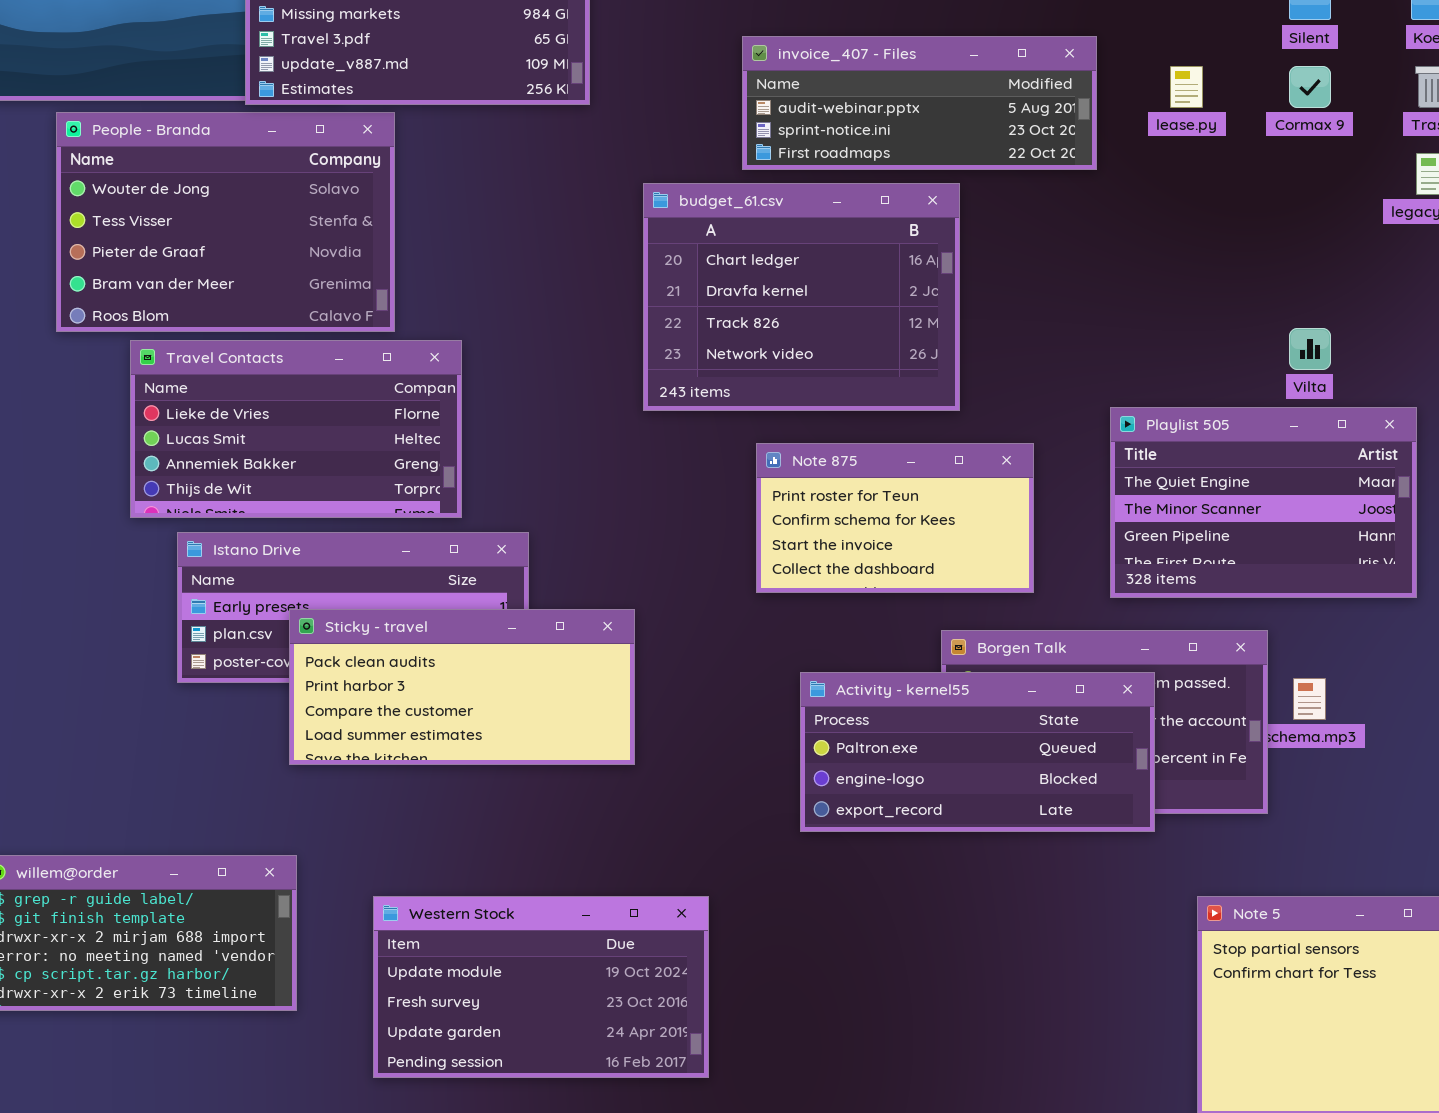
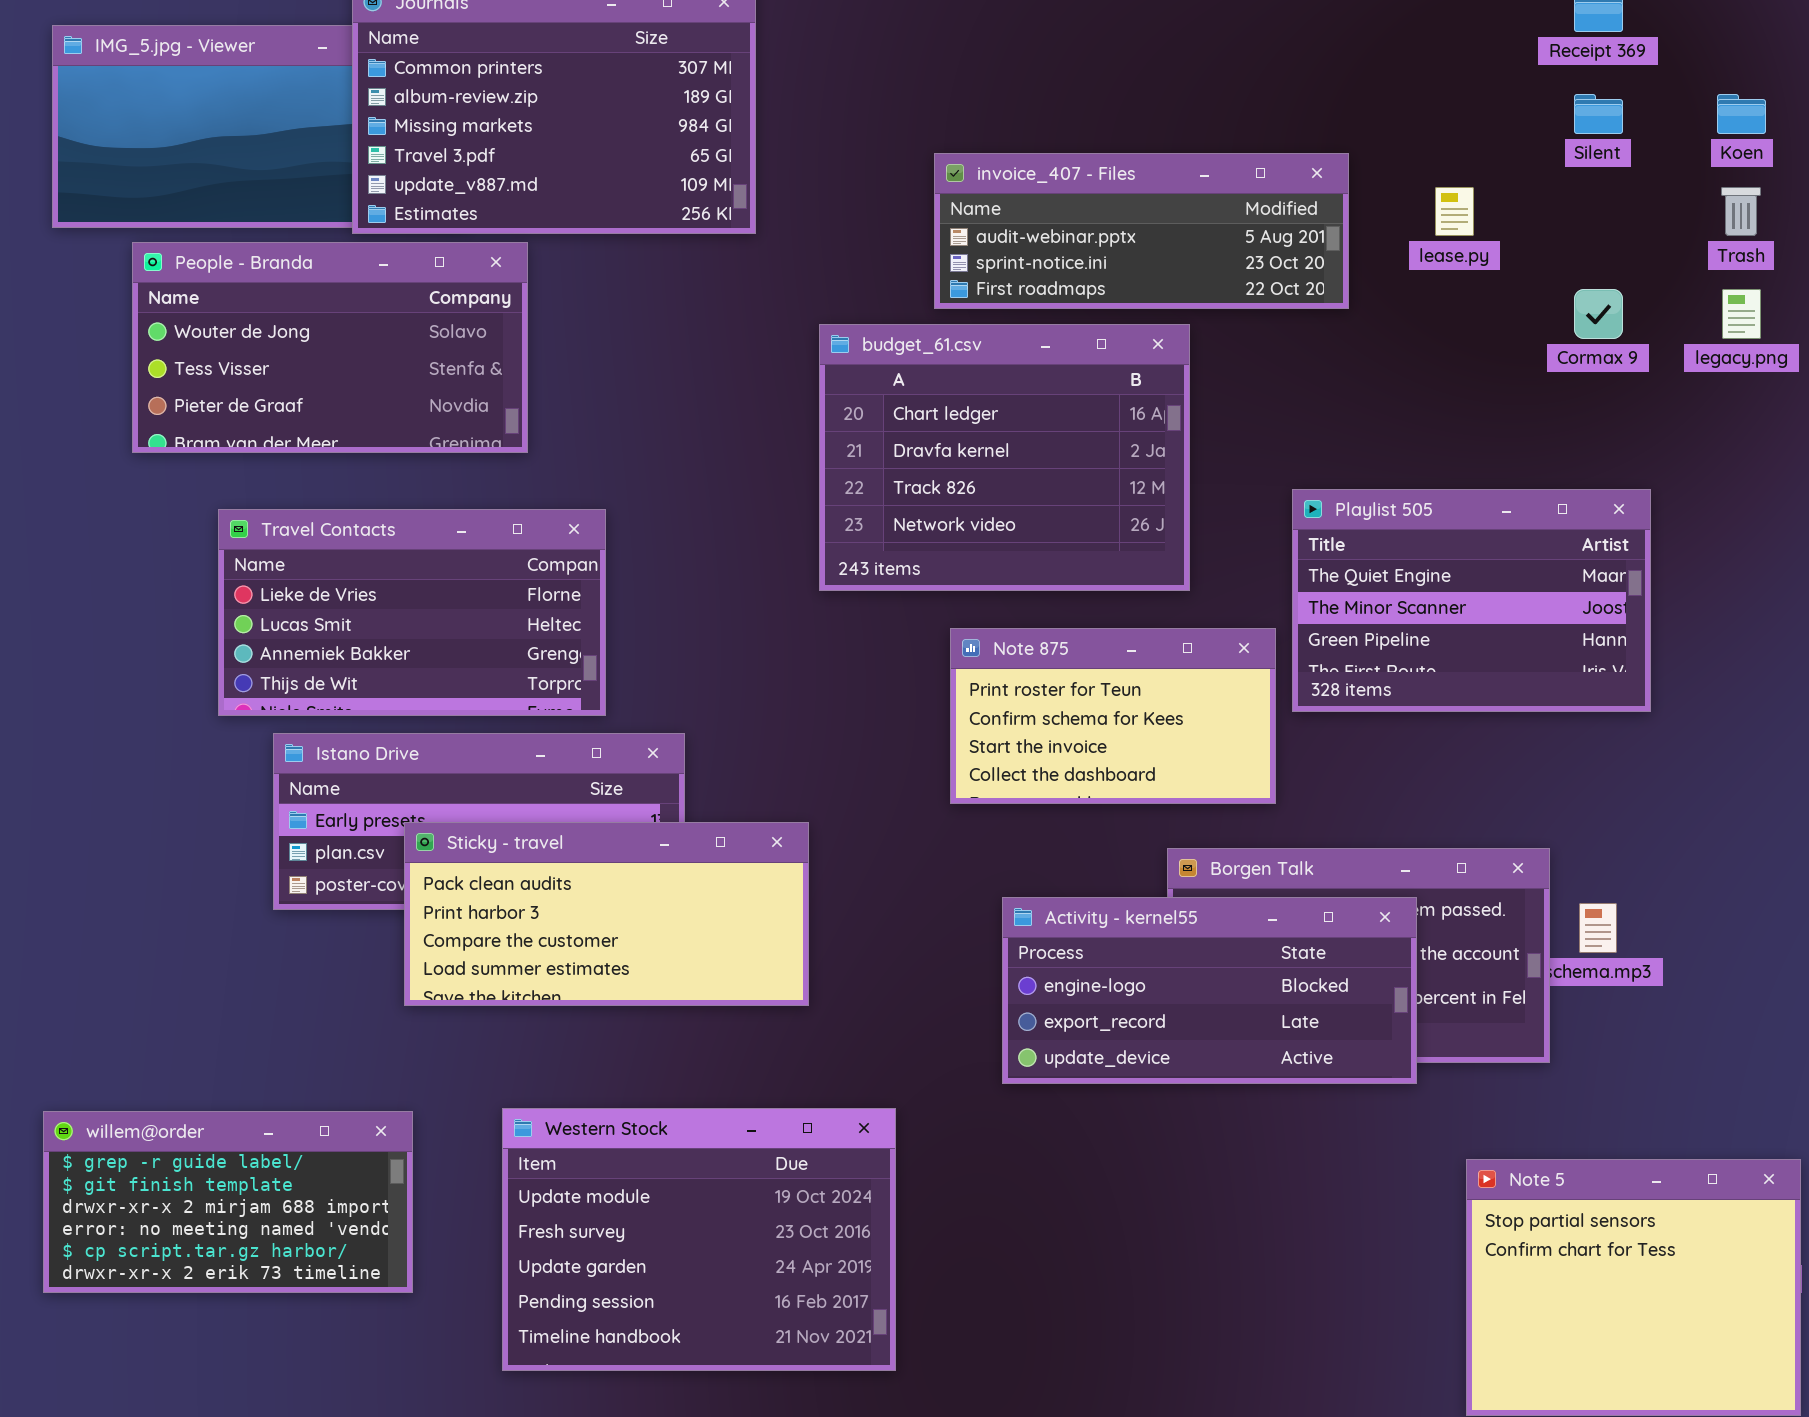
Cormax 9: [1289,66,1331,108] -> [1574,289,1623,339], moved
People - Branda: [56,112,395,332] -> [132,242,528,453], resized
Playlist 505: [1110,407,1417,598] -> [1292,489,1651,712], moved
Activity - kernel55: [800,672,1155,832] -> [1002,897,1417,1084], scrolled down 1 row
Western Stock: [373,896,709,1078] -> [502,1108,896,1371], resized

